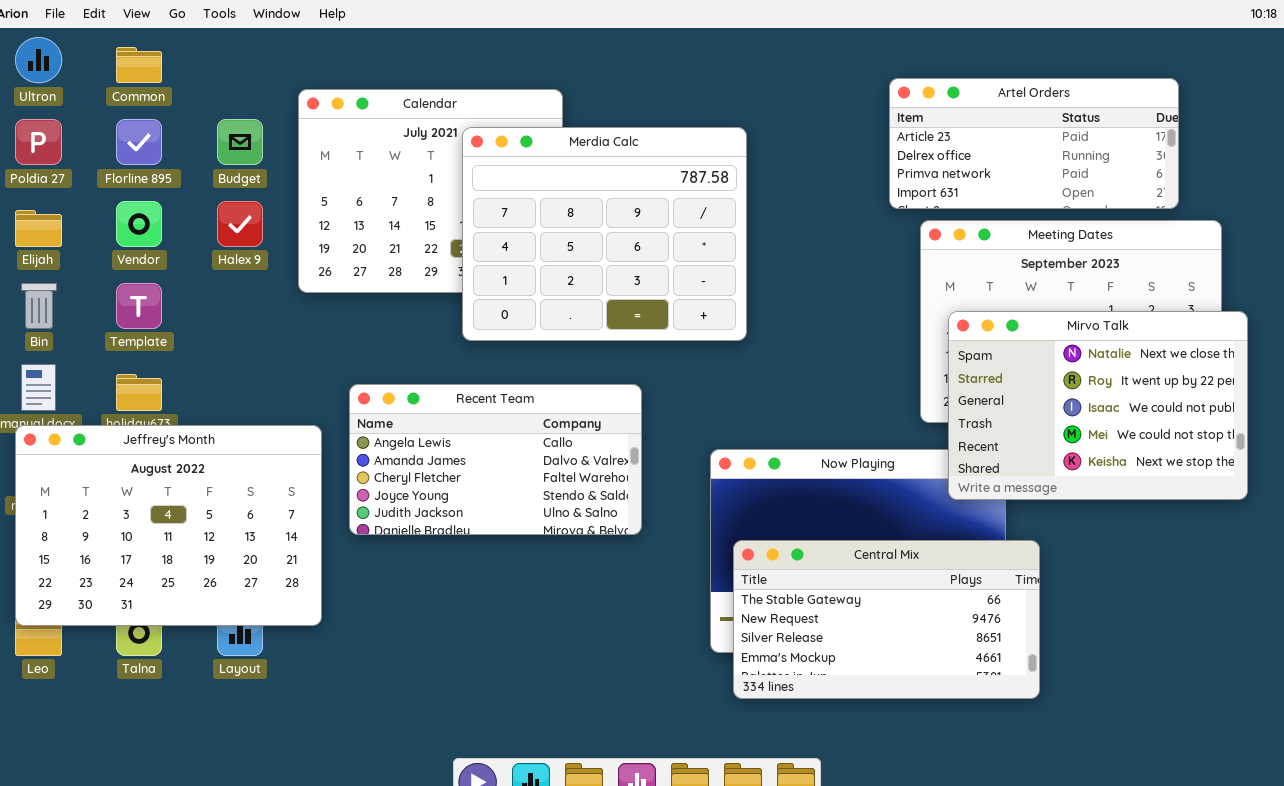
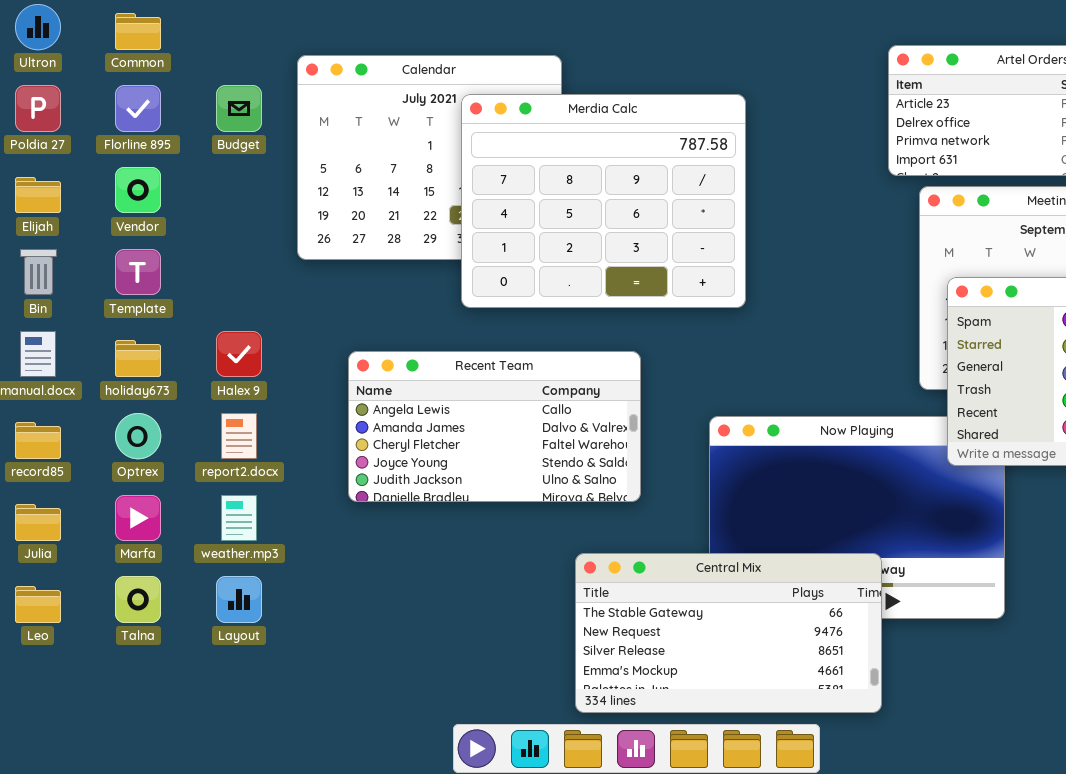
Halex 9: [217,201,263,247] -> [216,331,262,377], moved
Jeffrey's Month: [15,425,322,626] -> none, closed
Central Mix: [733,540,1040,699] -> [575,553,882,713], moved

